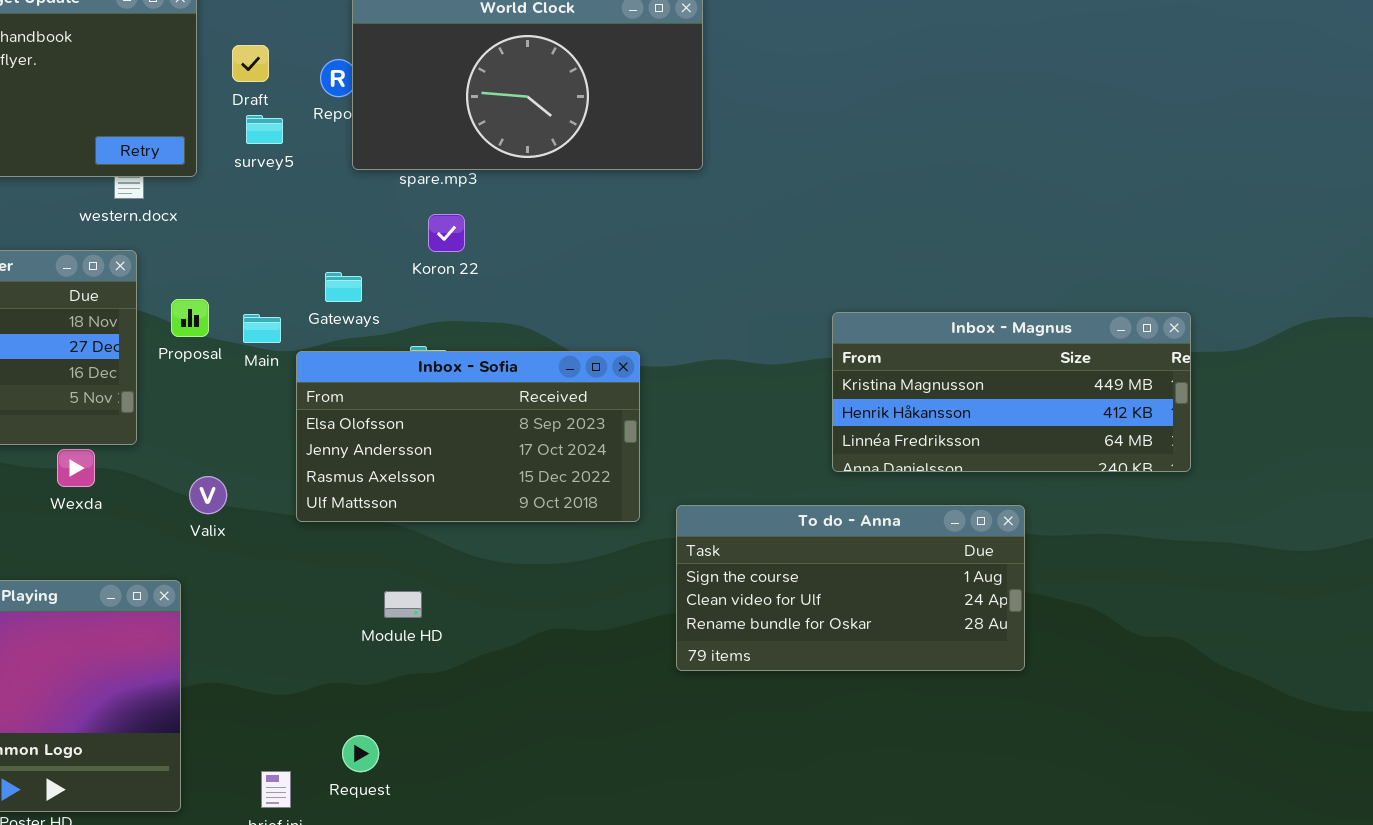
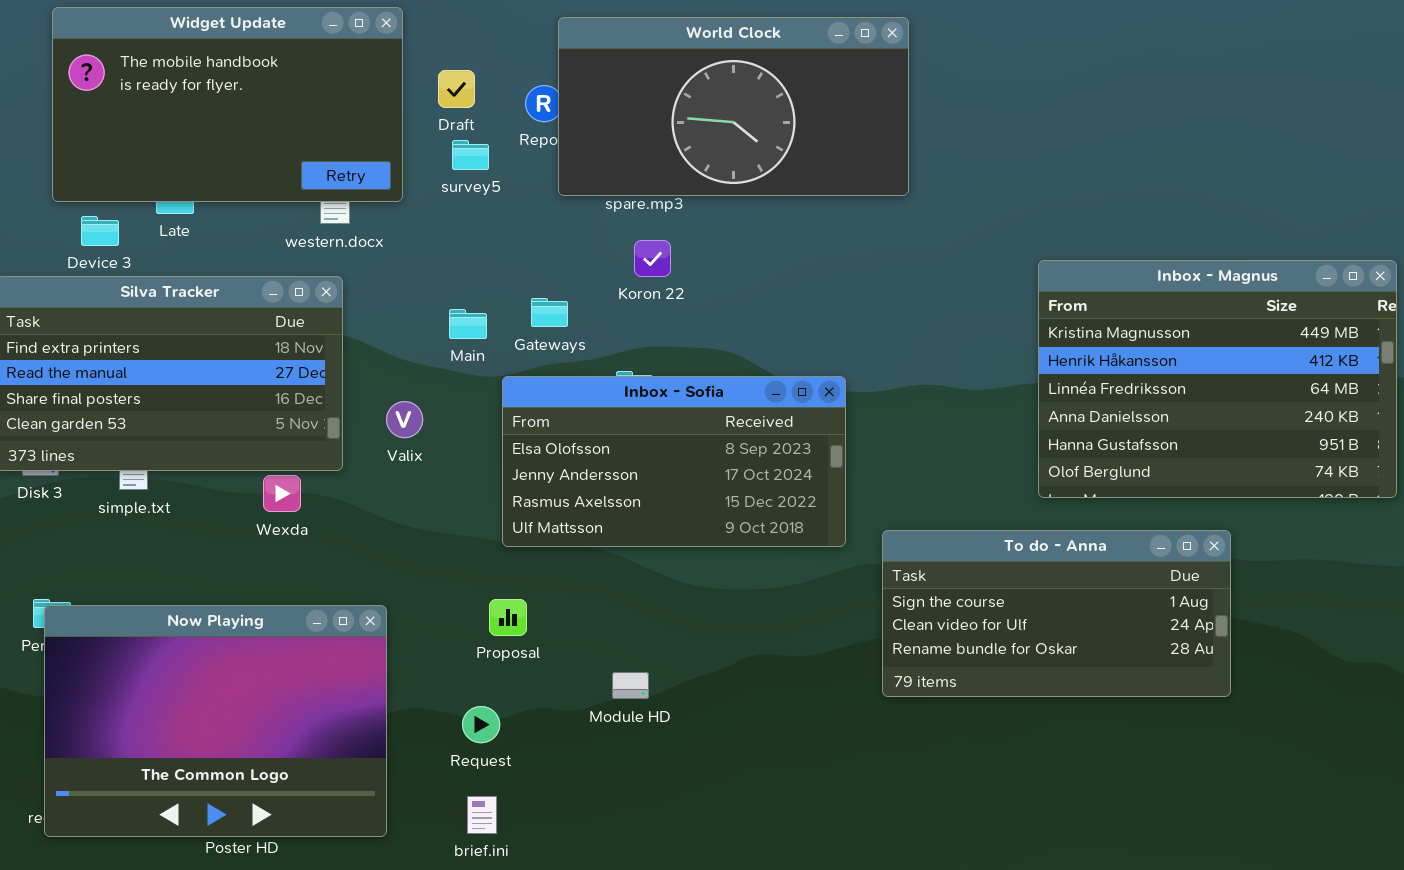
Proposal: [171,299,209,337] -> [489,599,527,636], moved
Inbox - Magnus: [832,312,1191,472] -> [1038,260,1397,498], resized
Main: [243,314,281,343] -> [449,309,487,339], moved
Valix: [189,476,227,514] -> [386,401,423,438], moved
Module HD: [384,591,422,618] -> [612,672,649,699], moved
Request: [342,735,379,772] -> [462,706,500,743], moved

